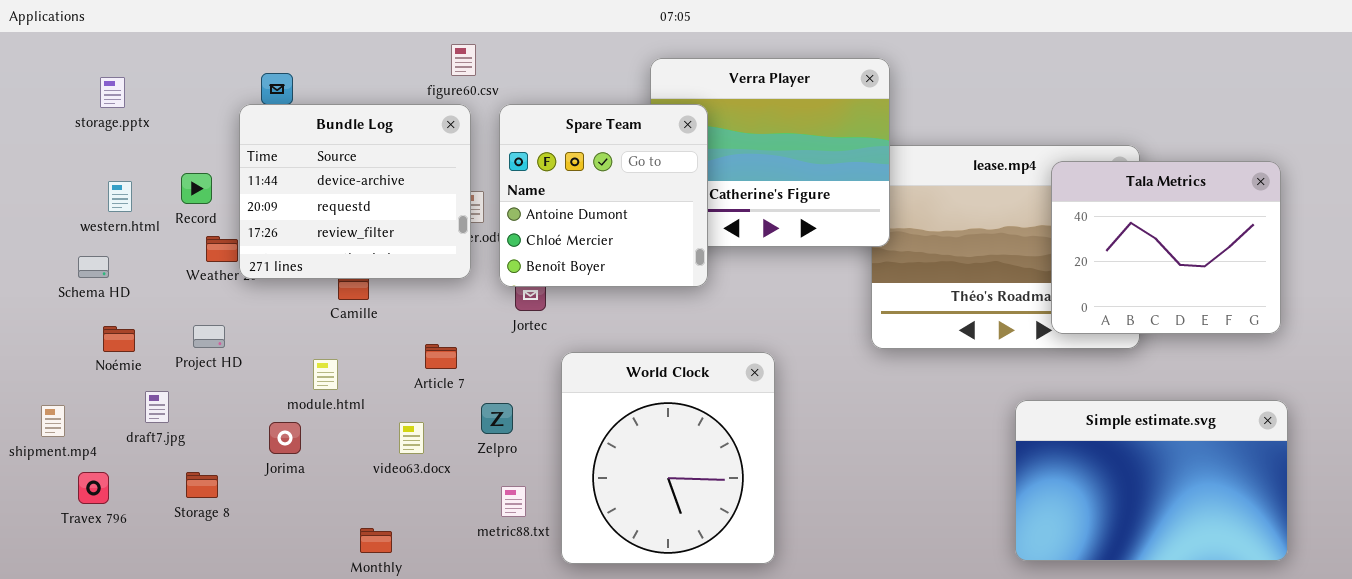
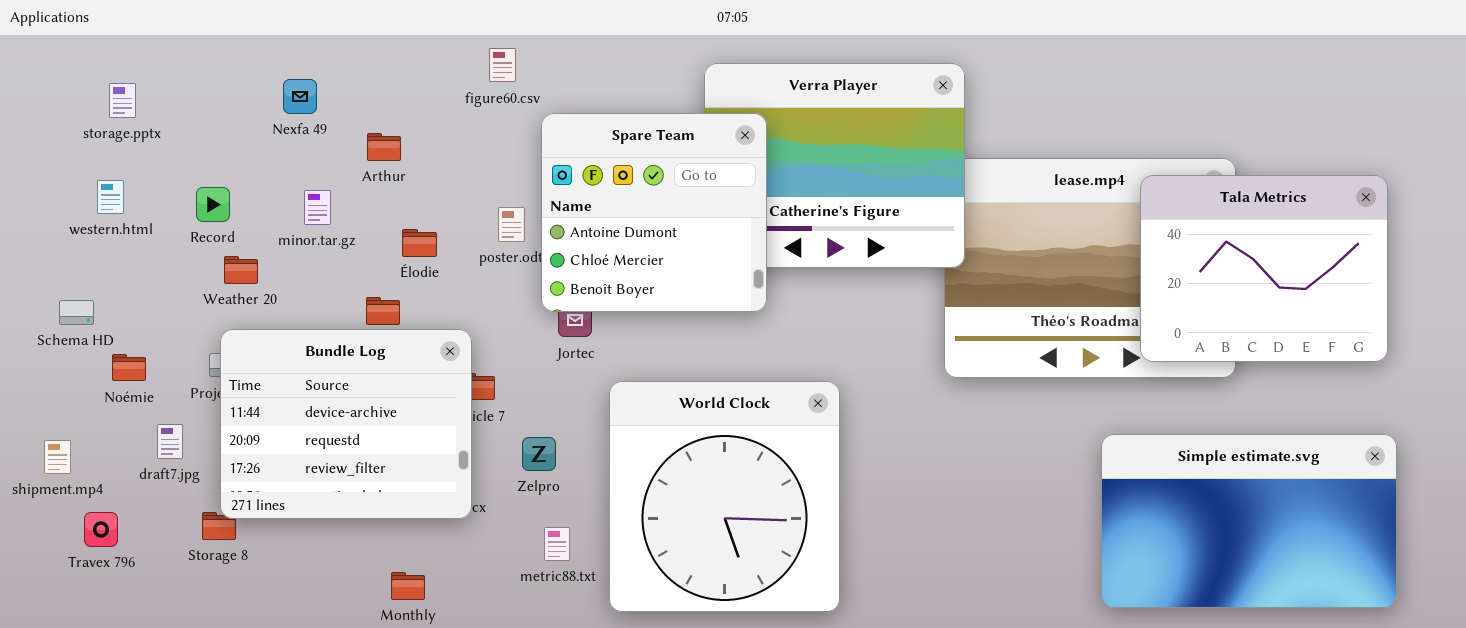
Bundle Log: [239,104,471,279] -> [220,329,472,519], moved
western.html: [108,181,132,212] -> [97,180,124,214], moved
Schema HD: [78,256,109,278] -> [59,300,94,325], moved

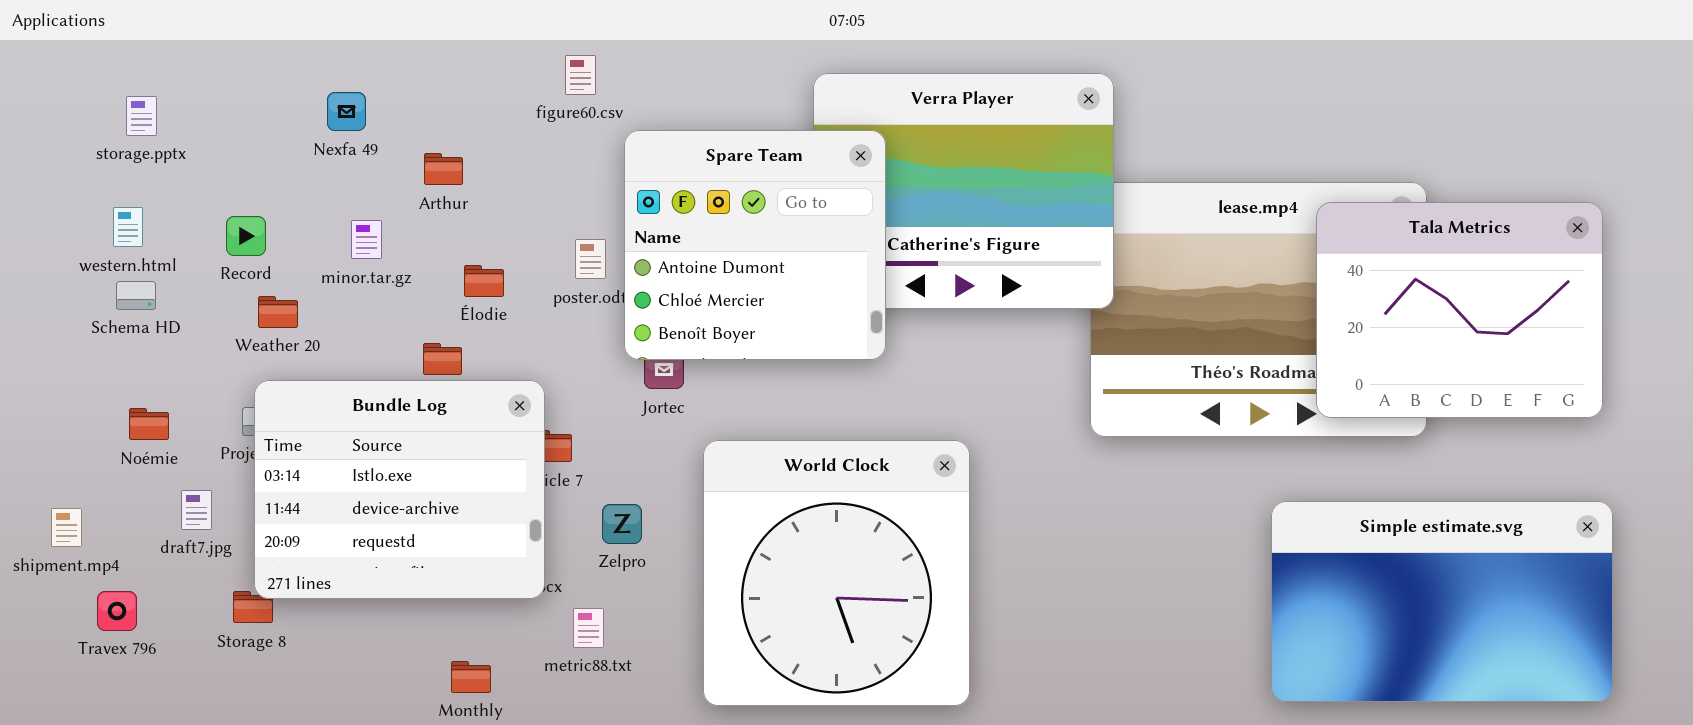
Schema HD: [59,300,94,325] -> [116,281,156,310], moved
Bundle Log: [220,329,472,519] -> [254,380,545,599], scrolled up 1 row
metric88.txt: [544,527,570,561] -> [573,608,604,648], moved

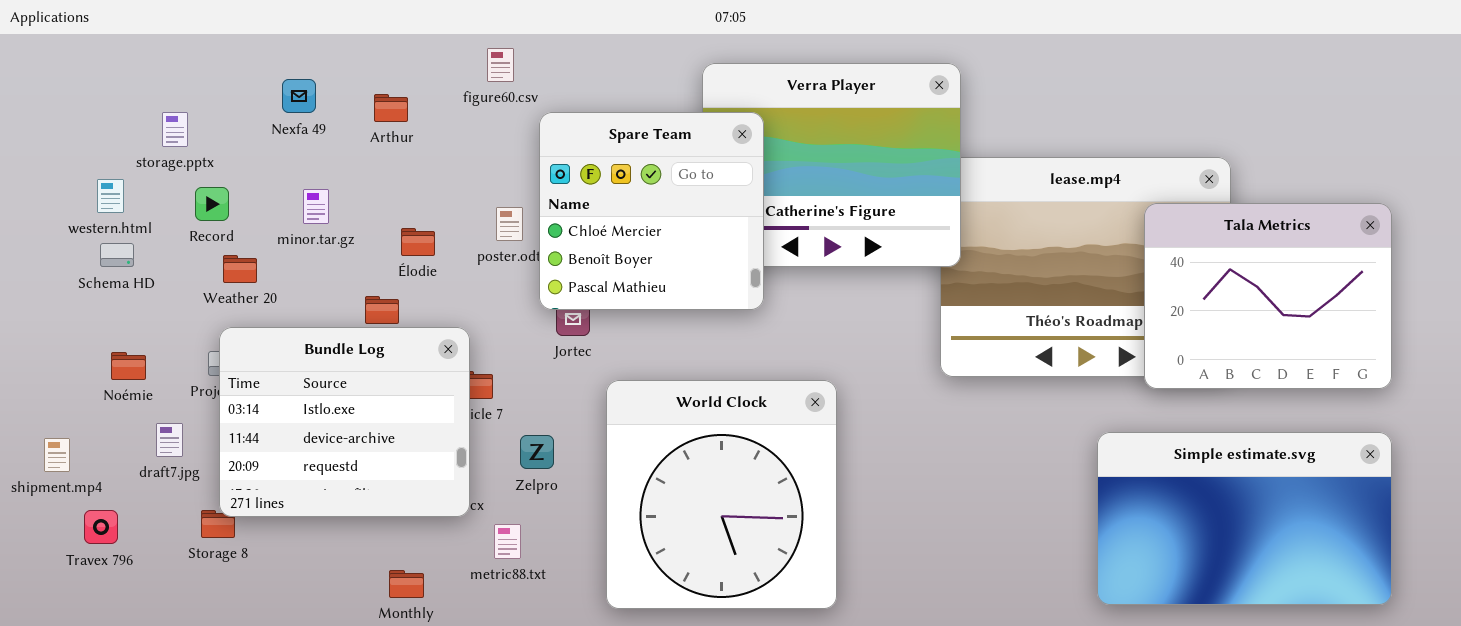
storage.pptx: [126,96,157,136] -> [162,112,188,147], moved
Spare Team: [624,130,886,360] -> [539,112,764,310], scrolled down 1 row
Arthur: [424,153,463,185] -> [374,94,408,122], moved
Tala Metrics: [1316,202,1603,418] -> [1144,203,1392,389], moved

